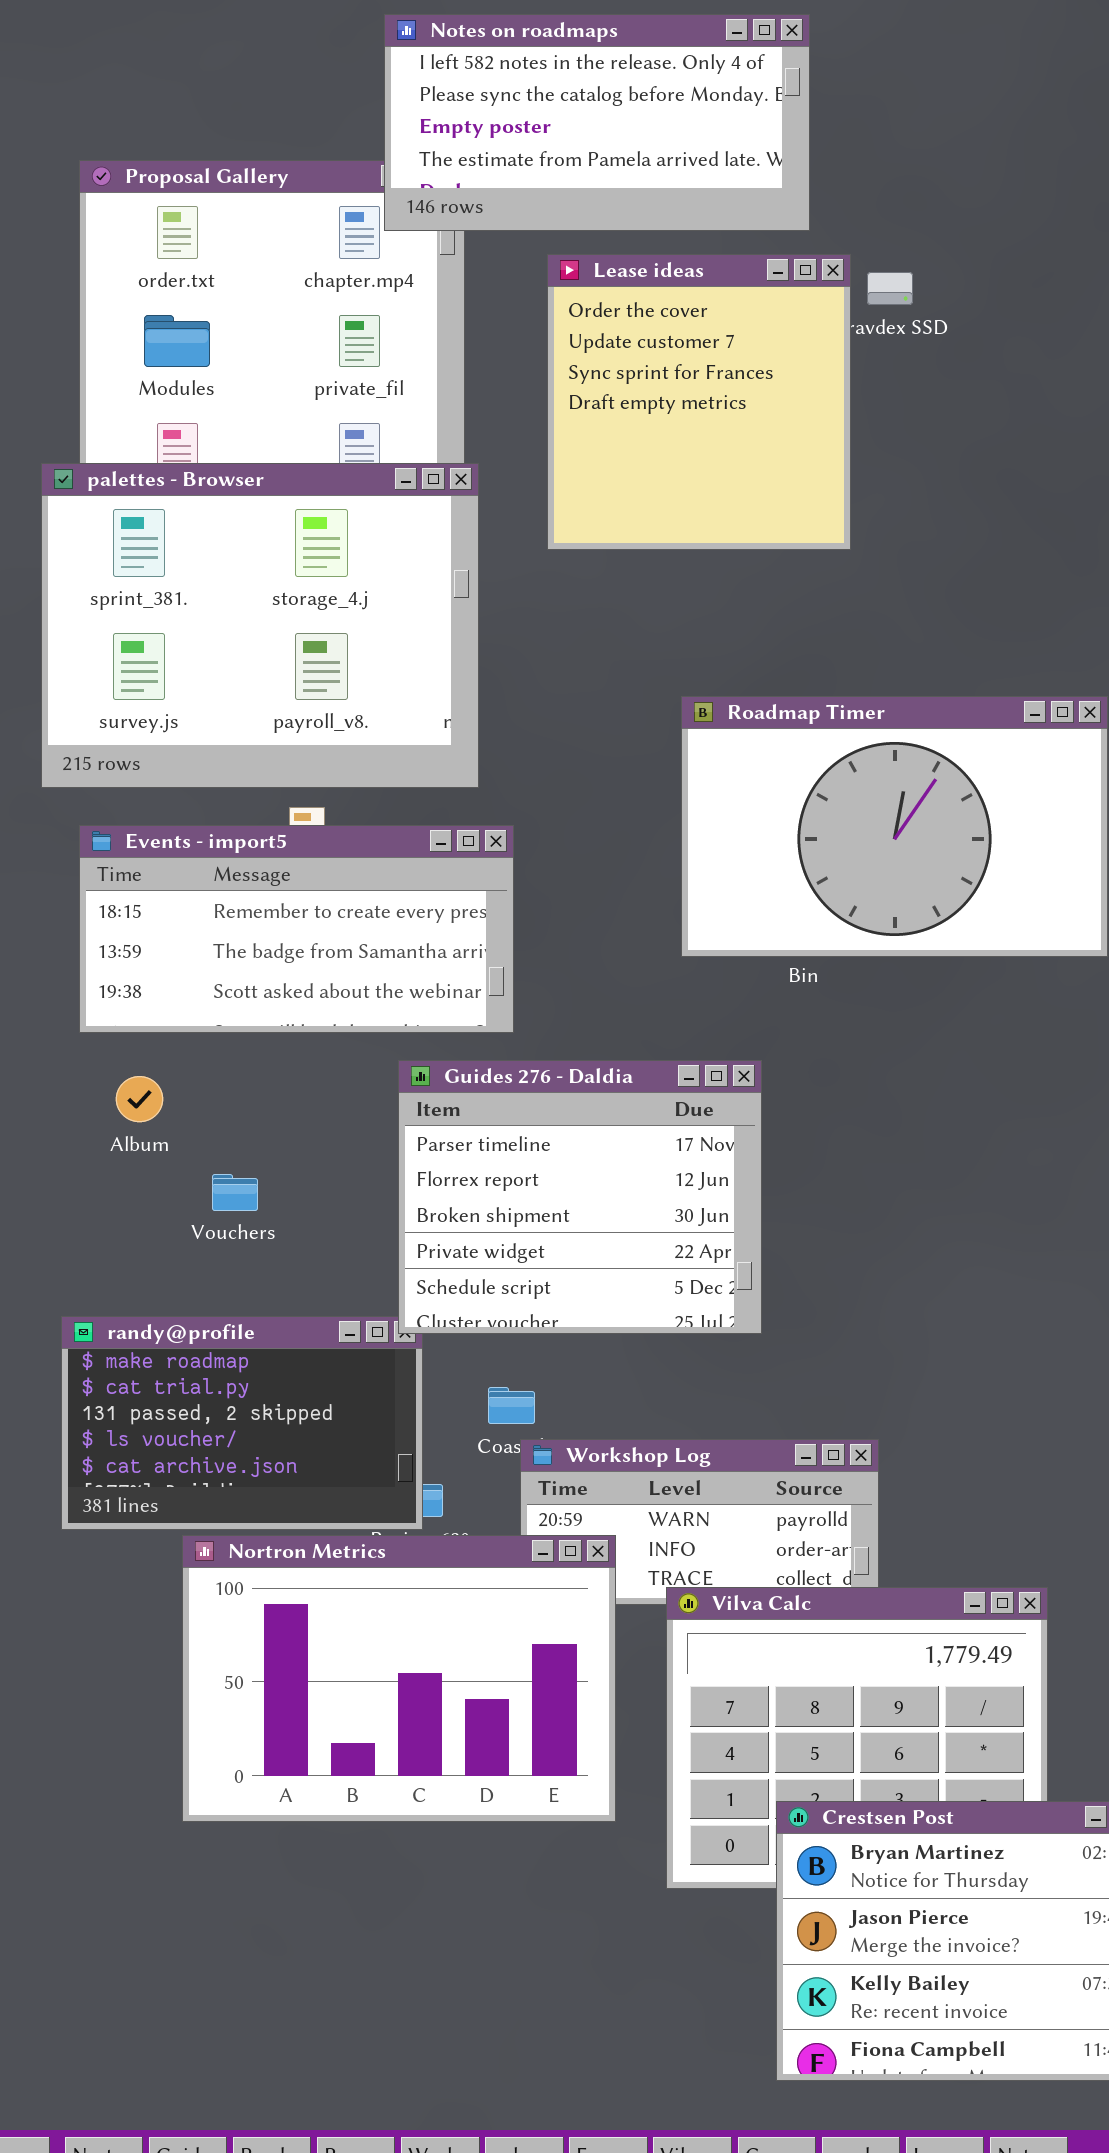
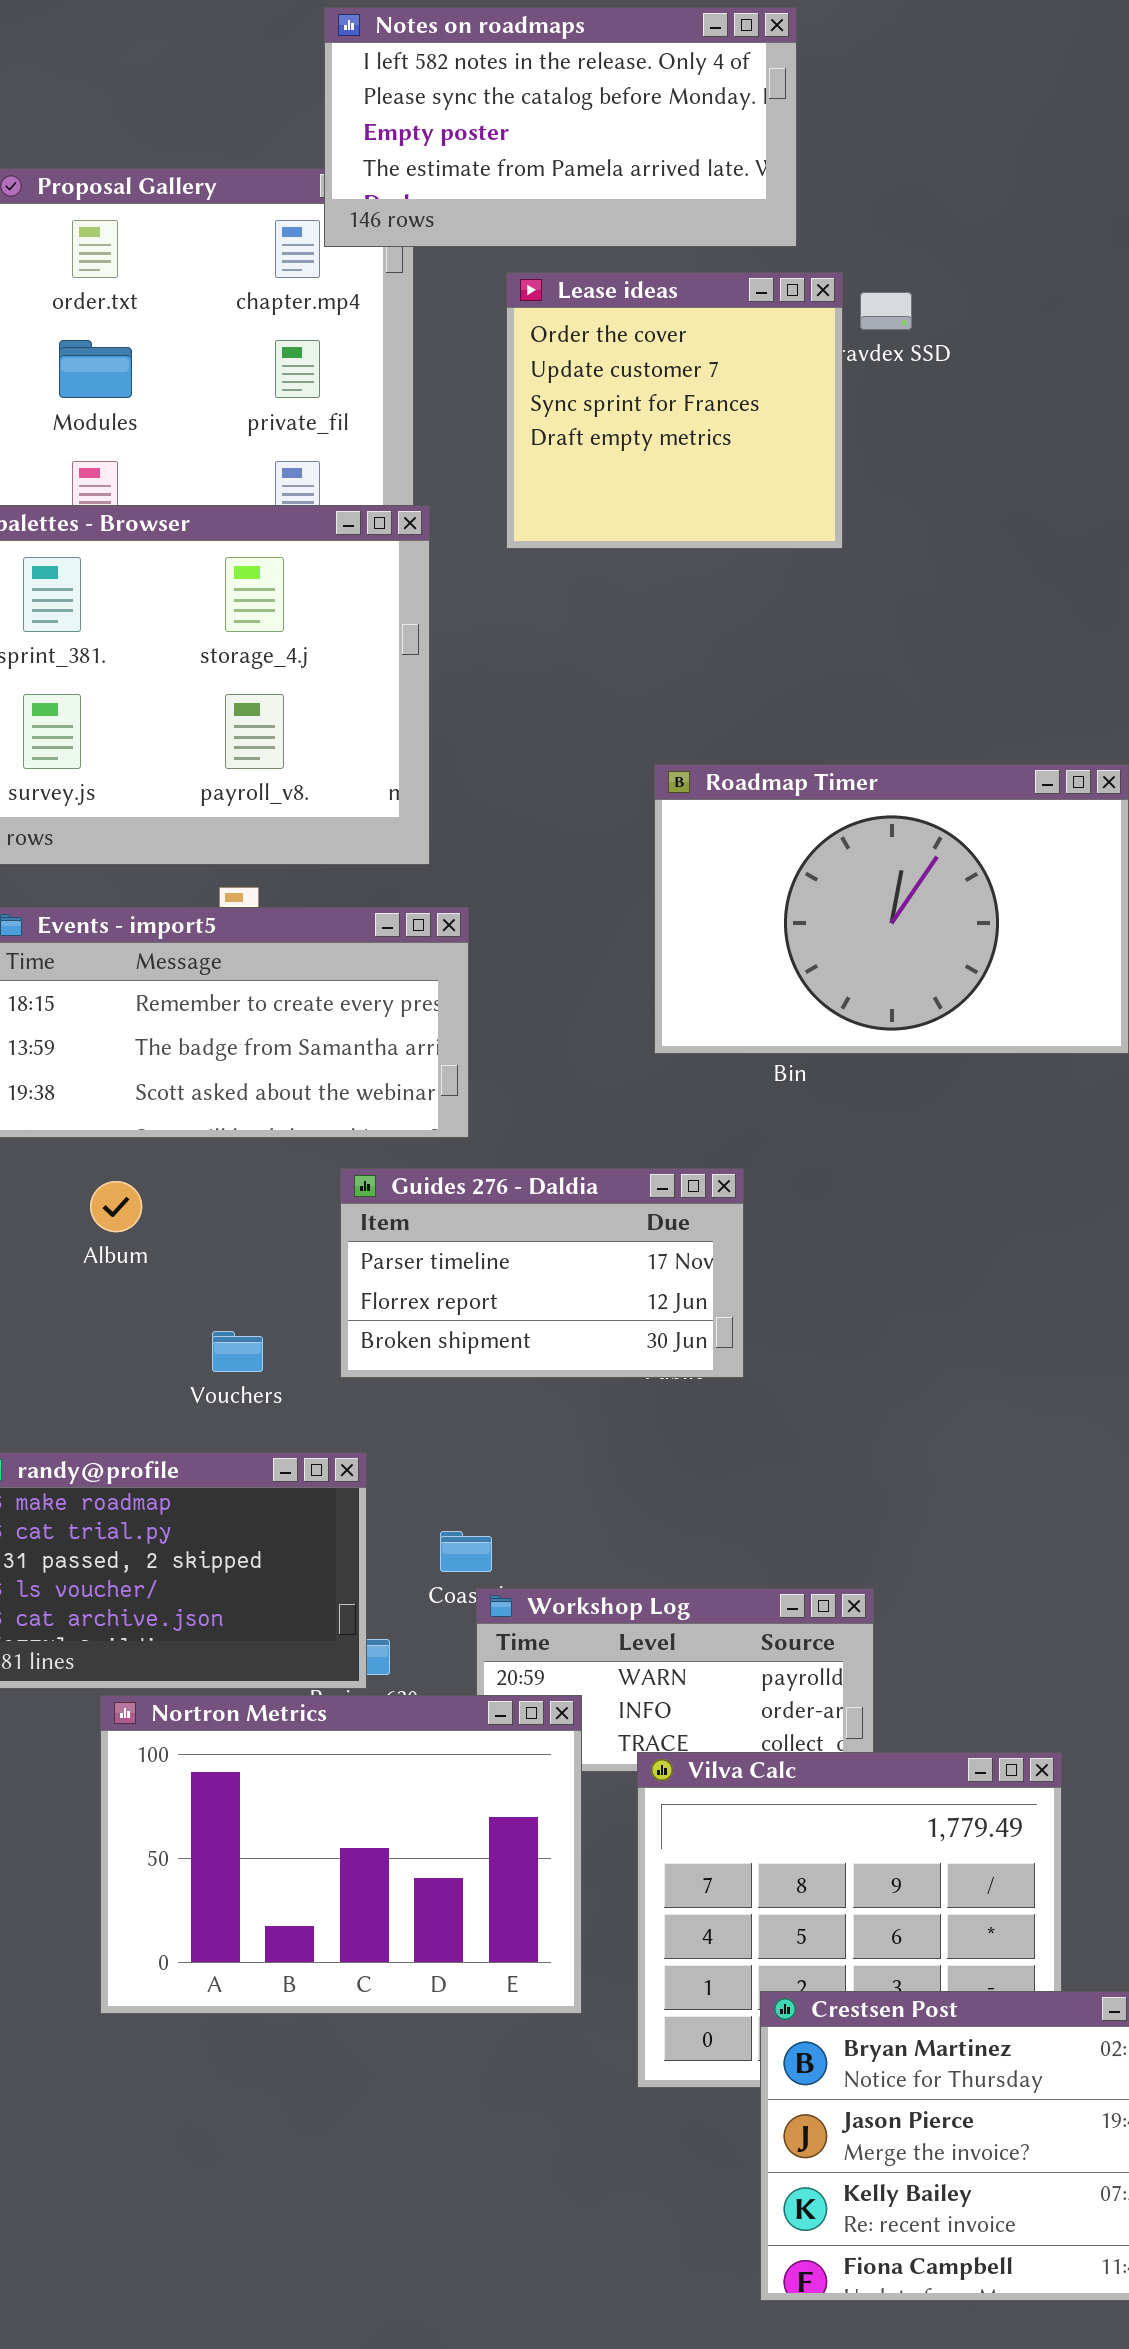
Lease ideas: [547,254,851,550] -> [506,272,843,549], resized
Guides 276 - Daldia: [398,1060,762,1334] -> [340,1168,744,1378], resized
Album: [116,1076,163,1122] -> [90,1181,142,1232], moved
Vouchers: [212,1174,258,1211] -> [212,1331,263,1372], moved

